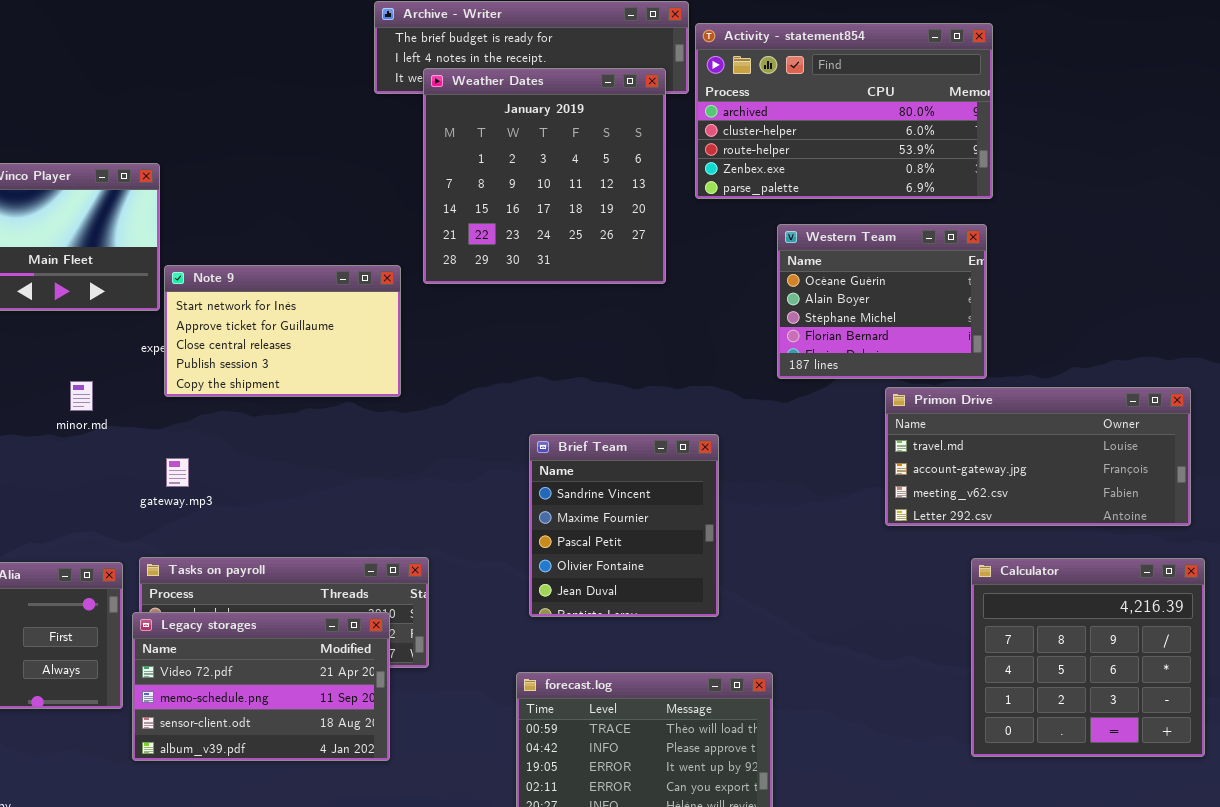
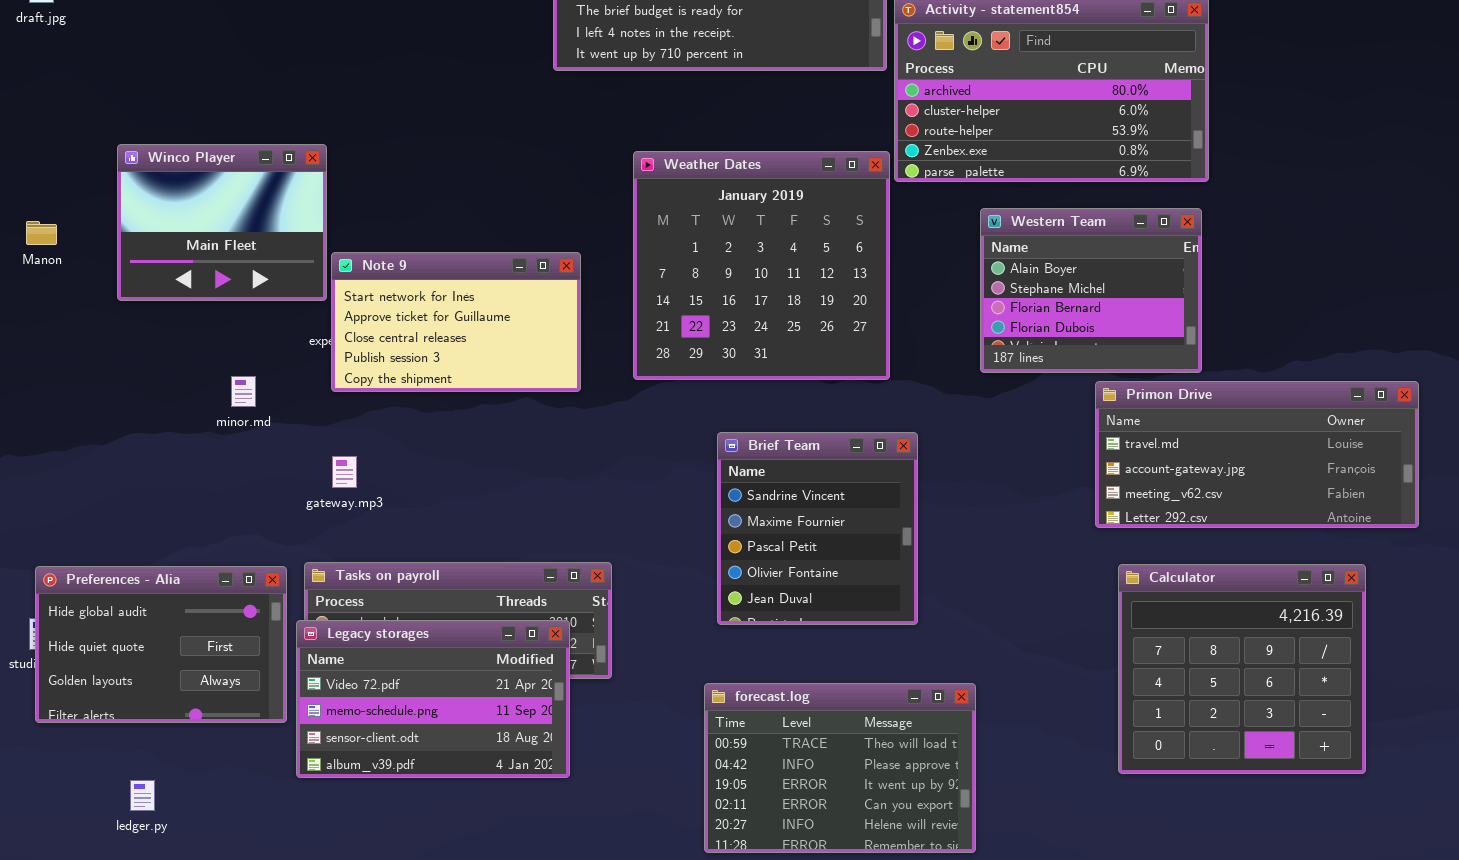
Weather Dates: [423,68,666,284] -> [633,151,890,380], moved
Western Team: [777,224,987,379] -> [980,208,1202,373], scrolled down 1 row
Calculator: [971,558,1205,757] -> [1118,564,1366,774], moved

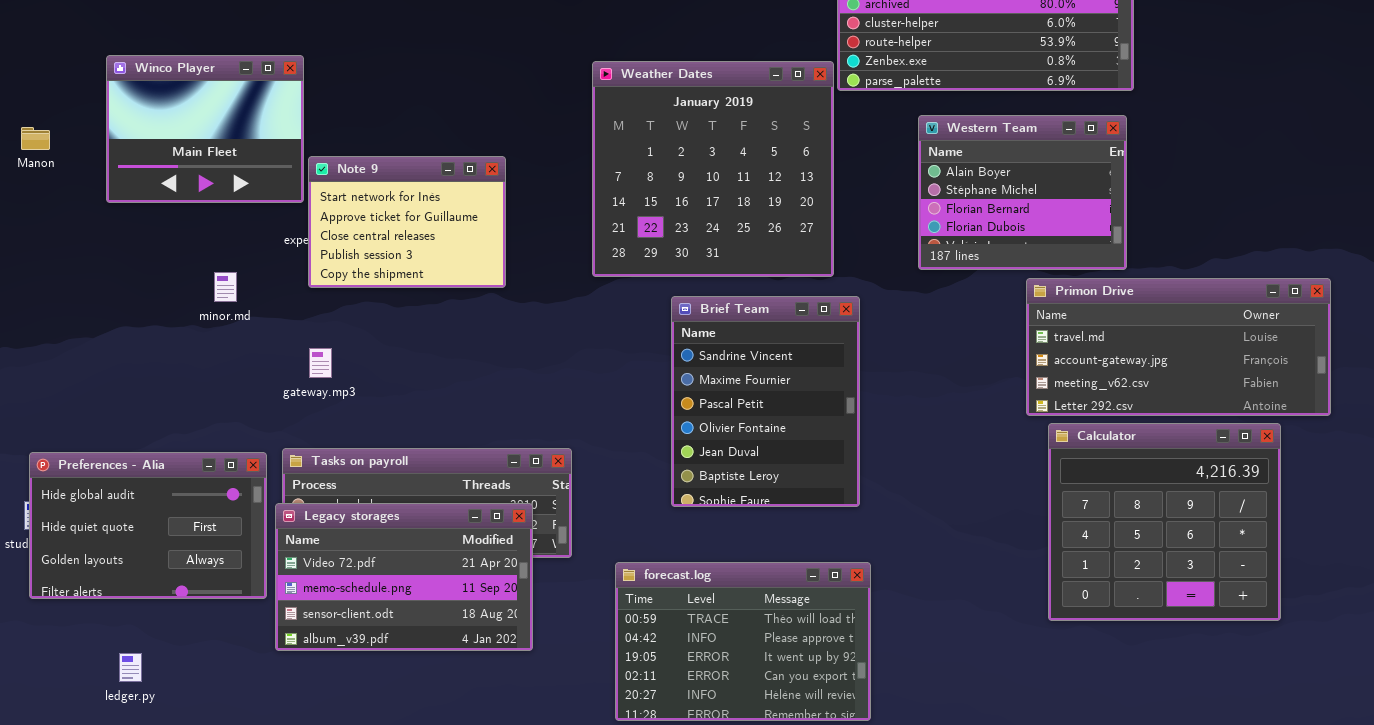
Note 9: [331,252,581,392] -> [308,156,506,288], resized
Brief Team: [717,432,918,625] -> [671,296,860,507], resized
Calculator: [1118,564,1366,774] -> [1048,423,1281,621], moved
forecast.log: [704,683,976,853] -> [615,562,871,721], moved

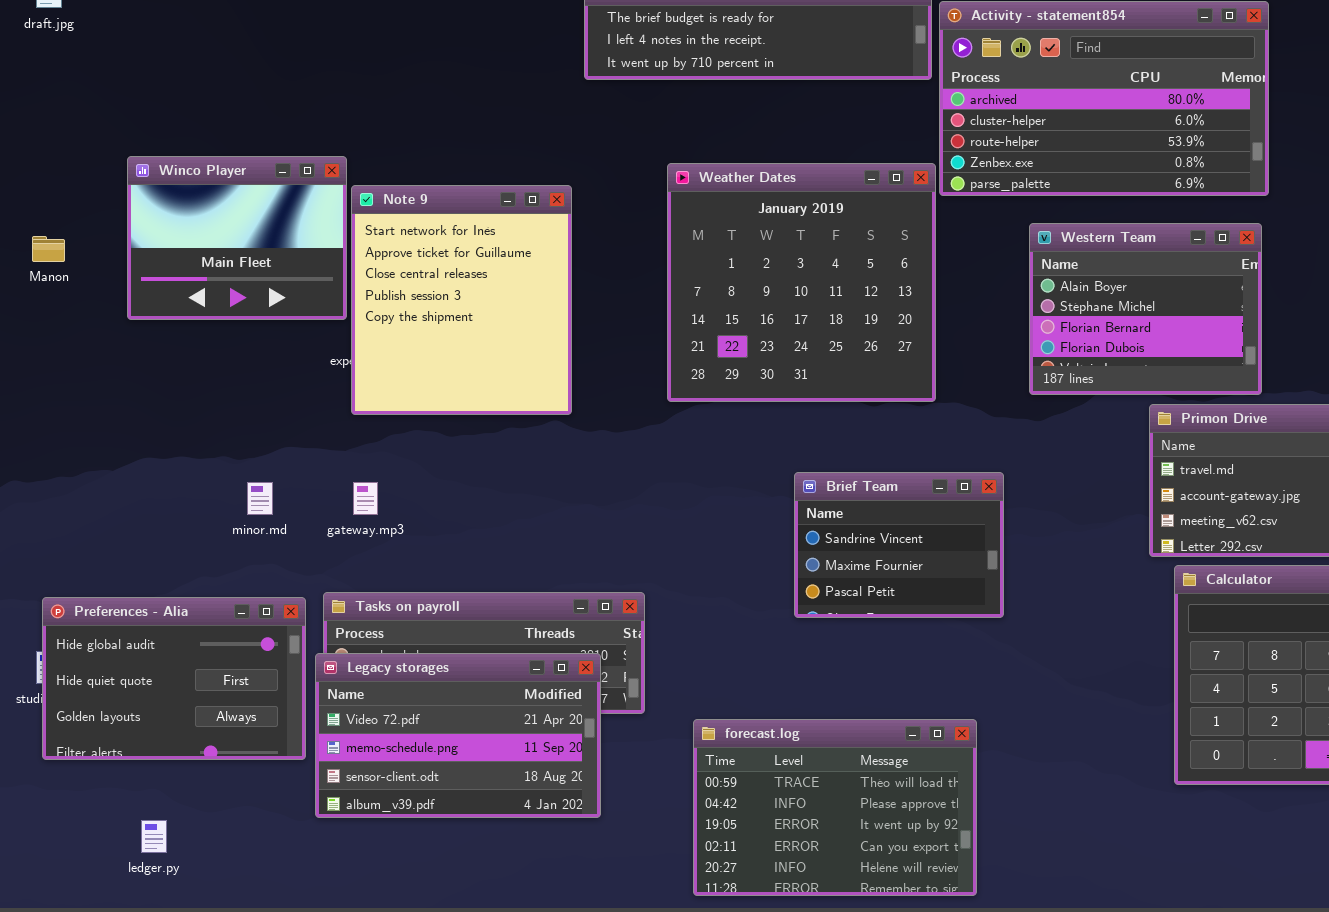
Note 9: [308,156,506,288] -> [351,185,572,415], resized
minor.md: [214,272,237,302] -> [247,482,273,515], moved
Brief Team: [671,296,860,507] -> [794,472,1004,618], moved, resized

